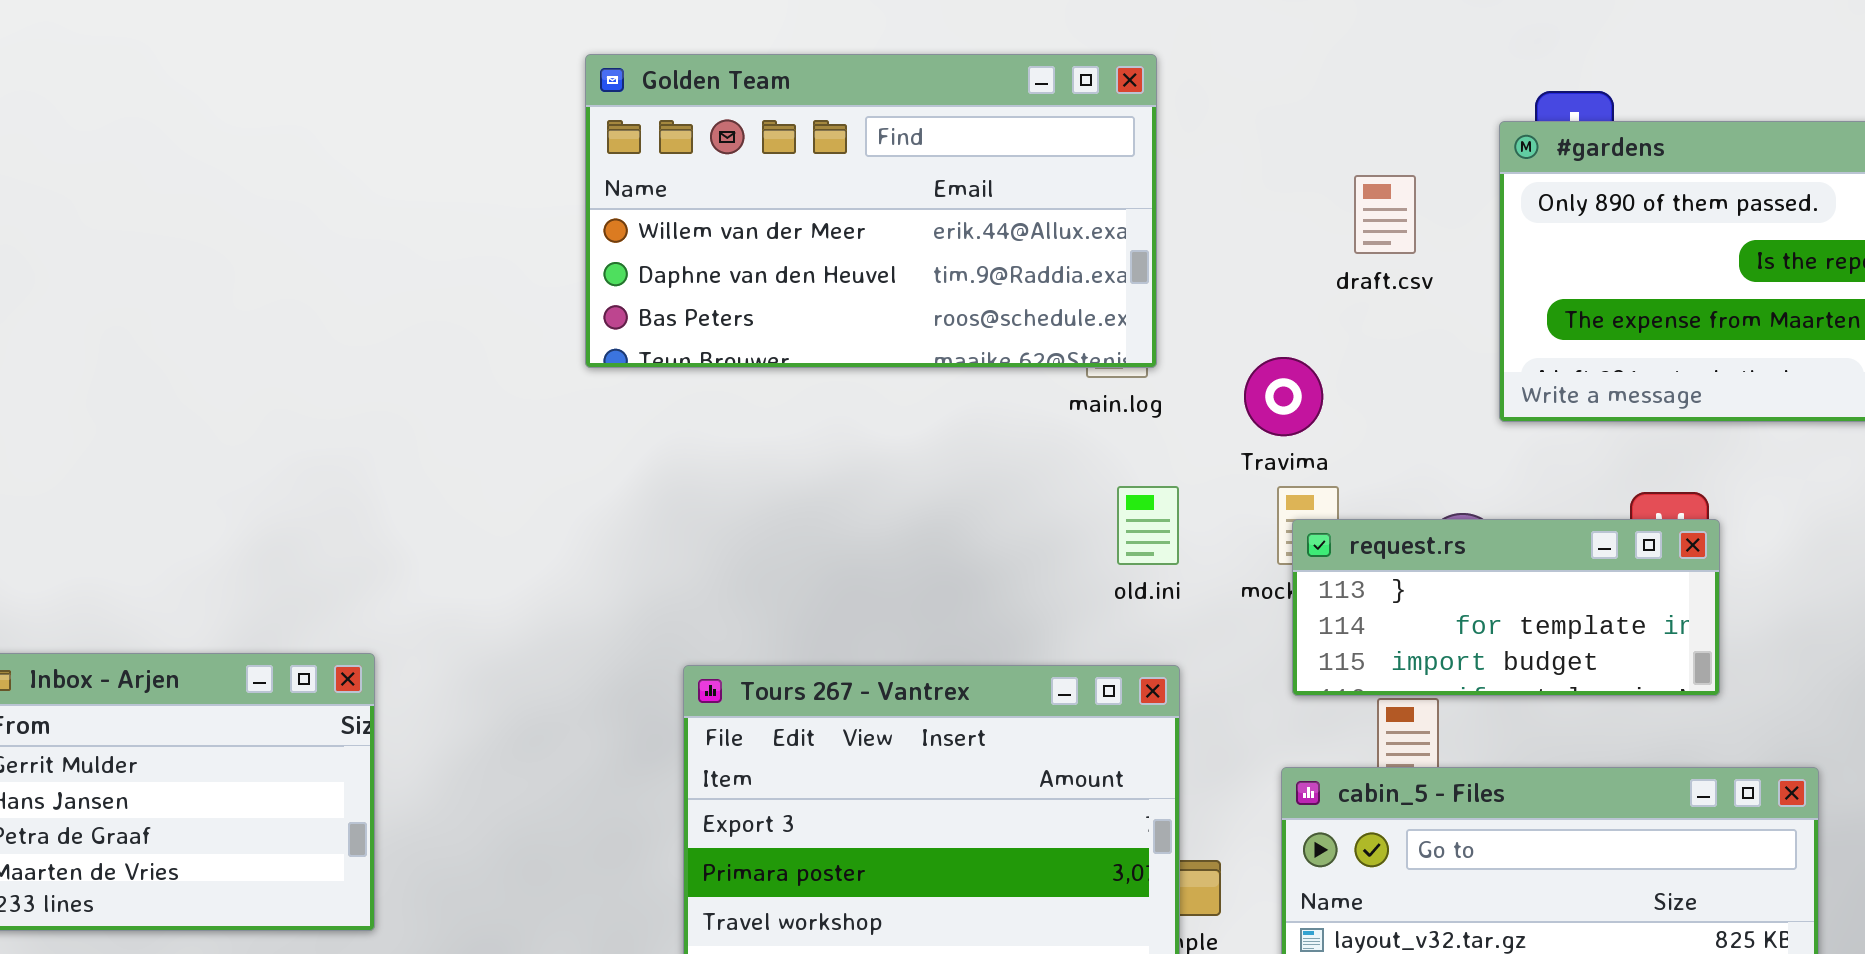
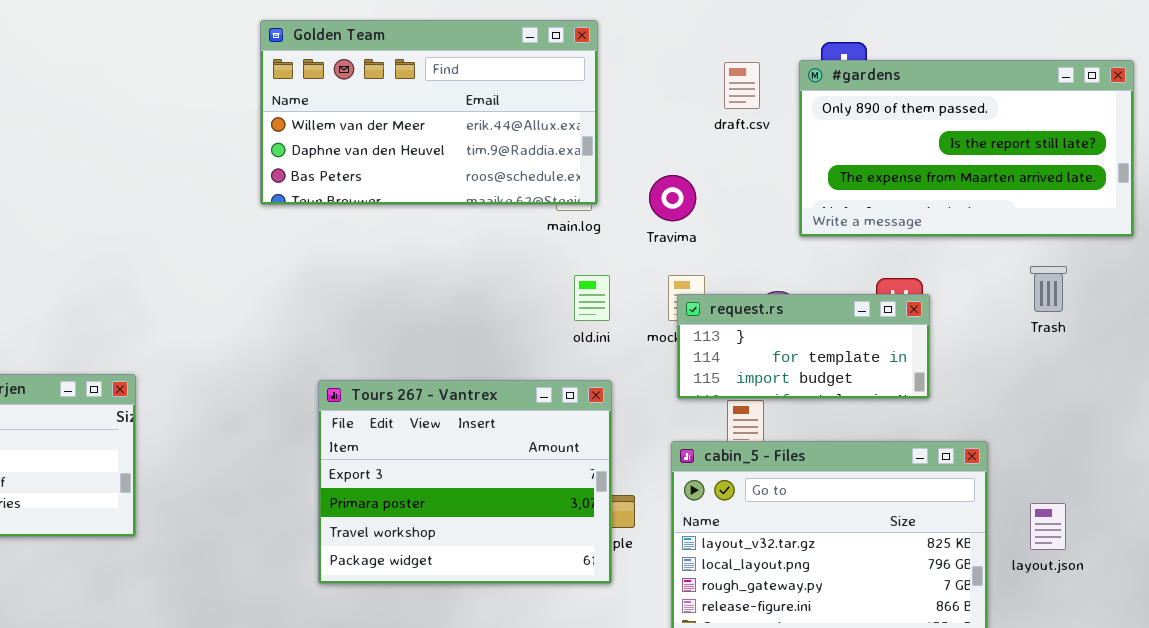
draft.csv: [1354,175,1416,254] -> [724,62,760,109], moved
Travima: [1244,357,1323,436] -> [649,175,696,221], moved

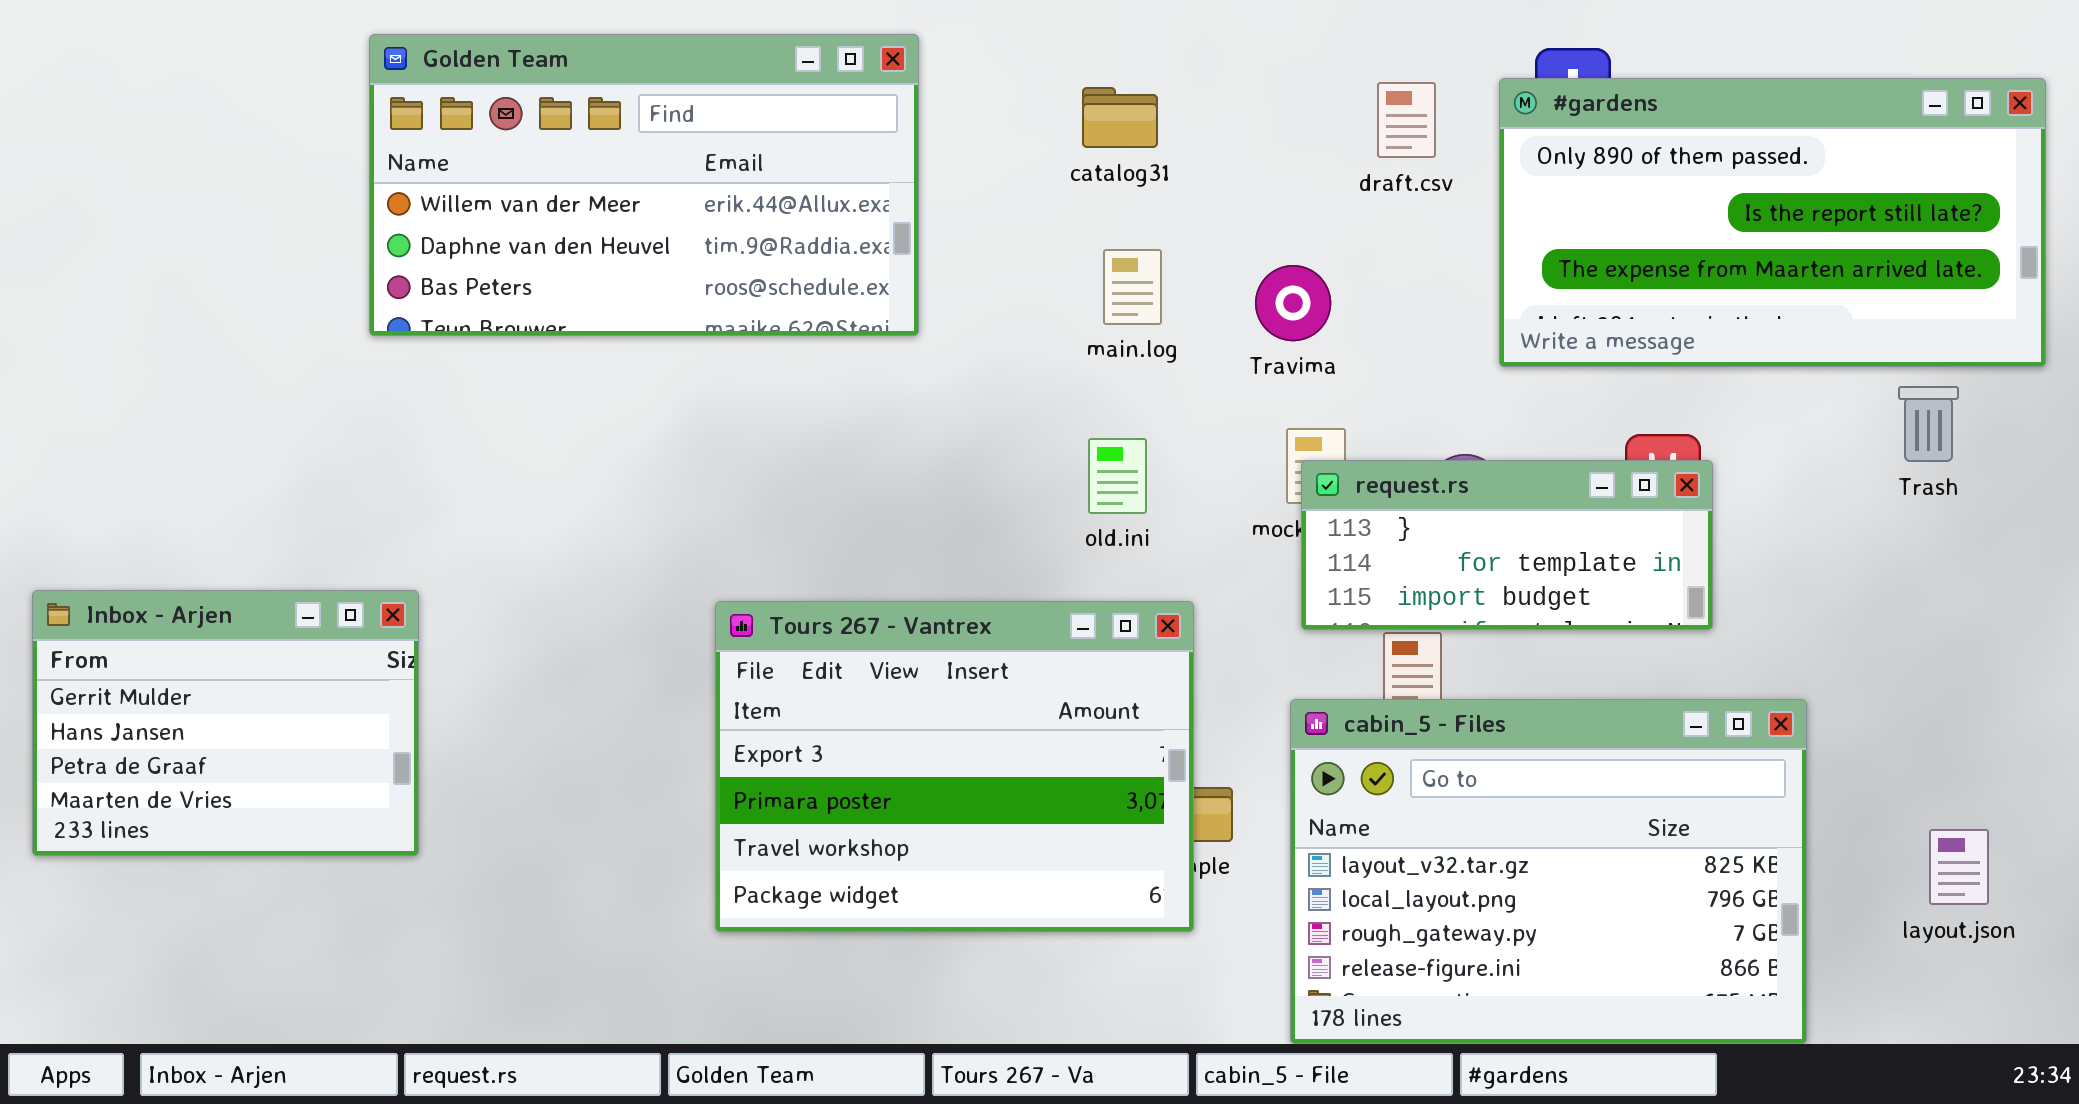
Golden Team: [260,20,598,205] -> [369,34,919,336], moved
Trash: [1030,266,1067,312] -> [1898,386,1959,462], moved
old.ini: [574,275,610,321] -> [1088,438,1147,514], moved
layout.json: [1030,503,1066,550] -> [1929,829,1989,905], moved

